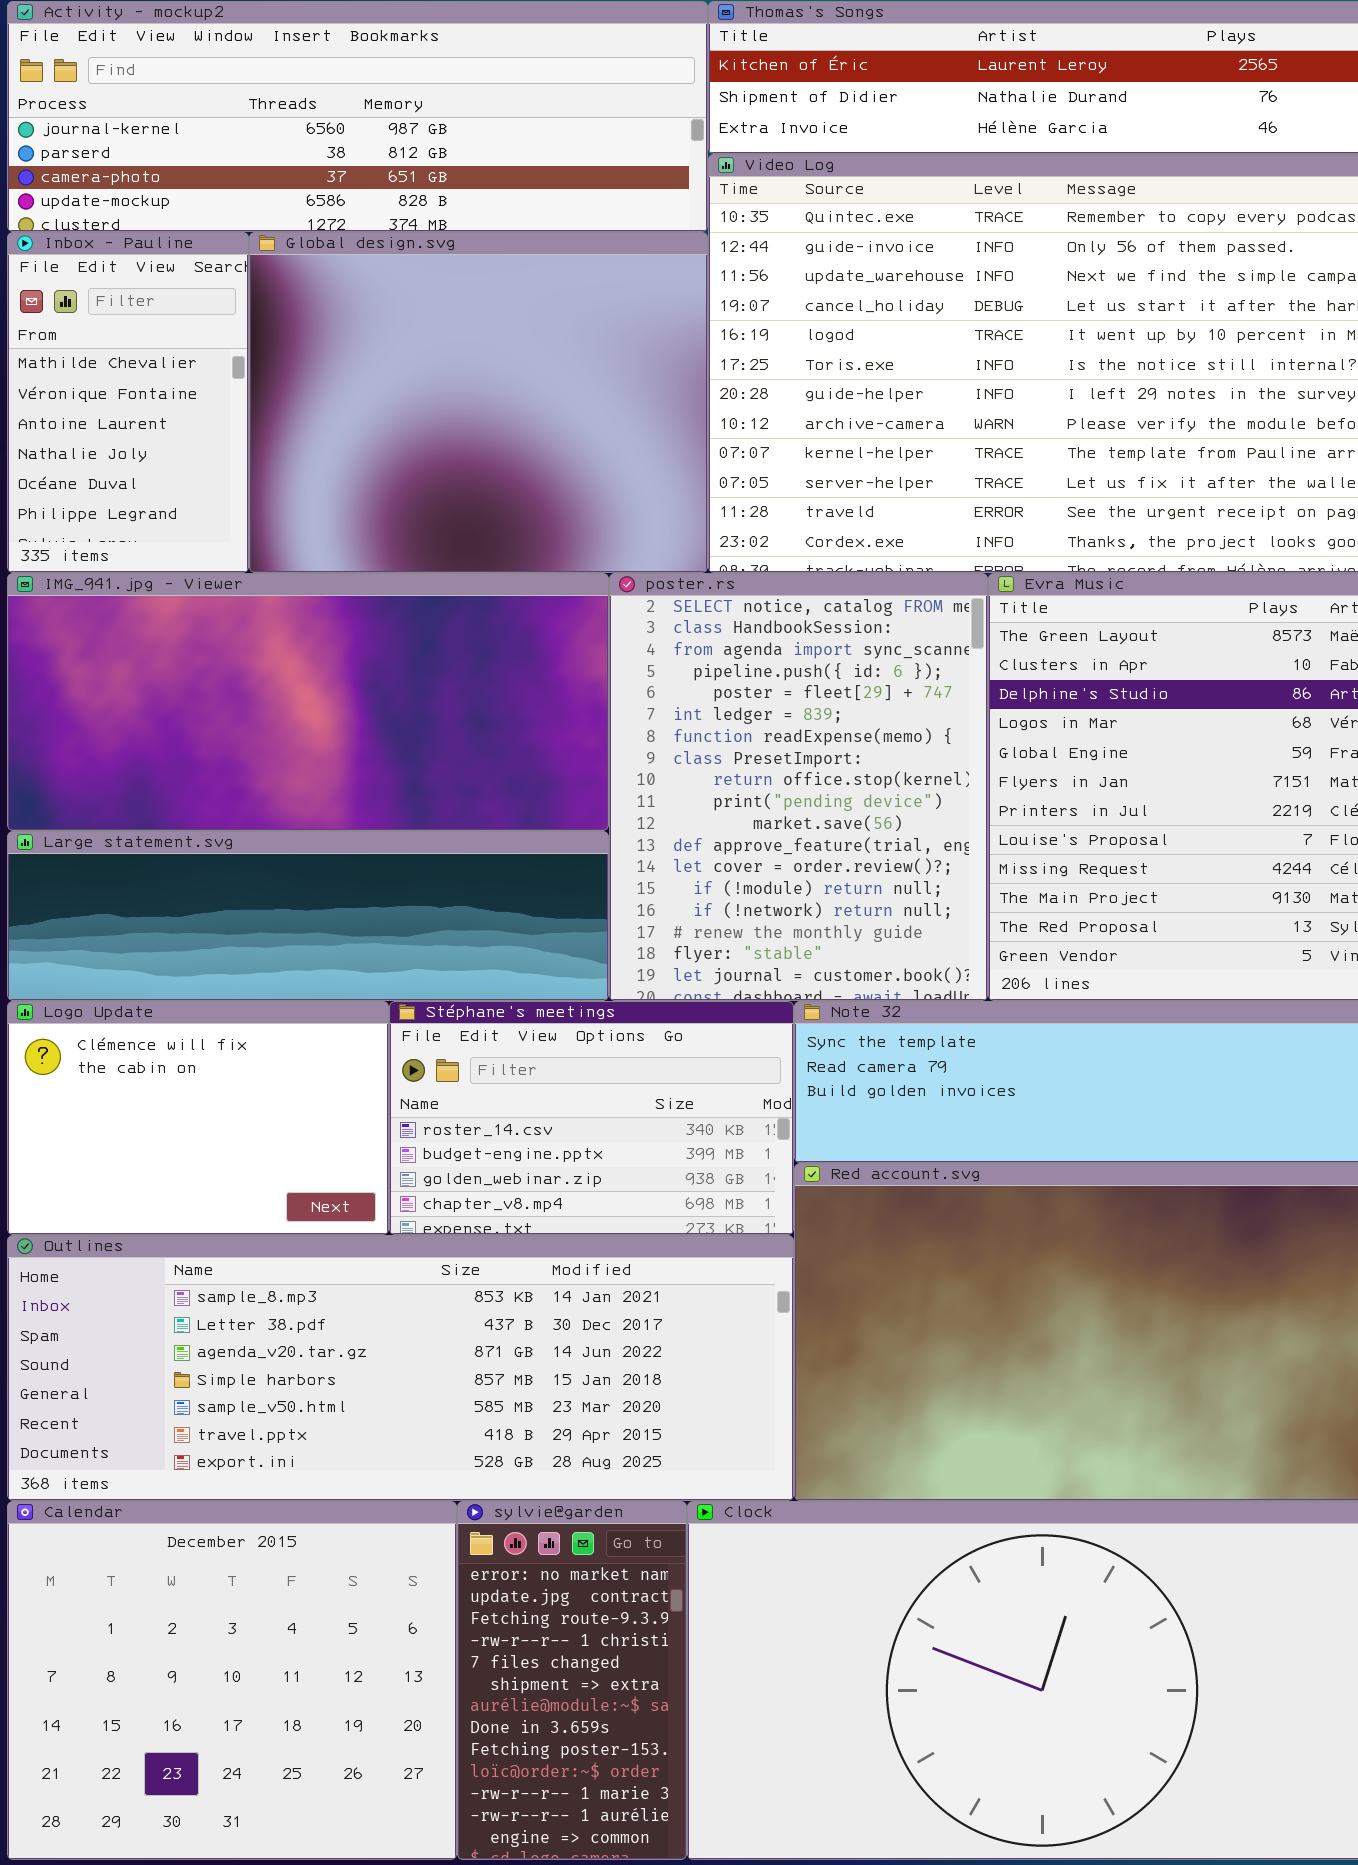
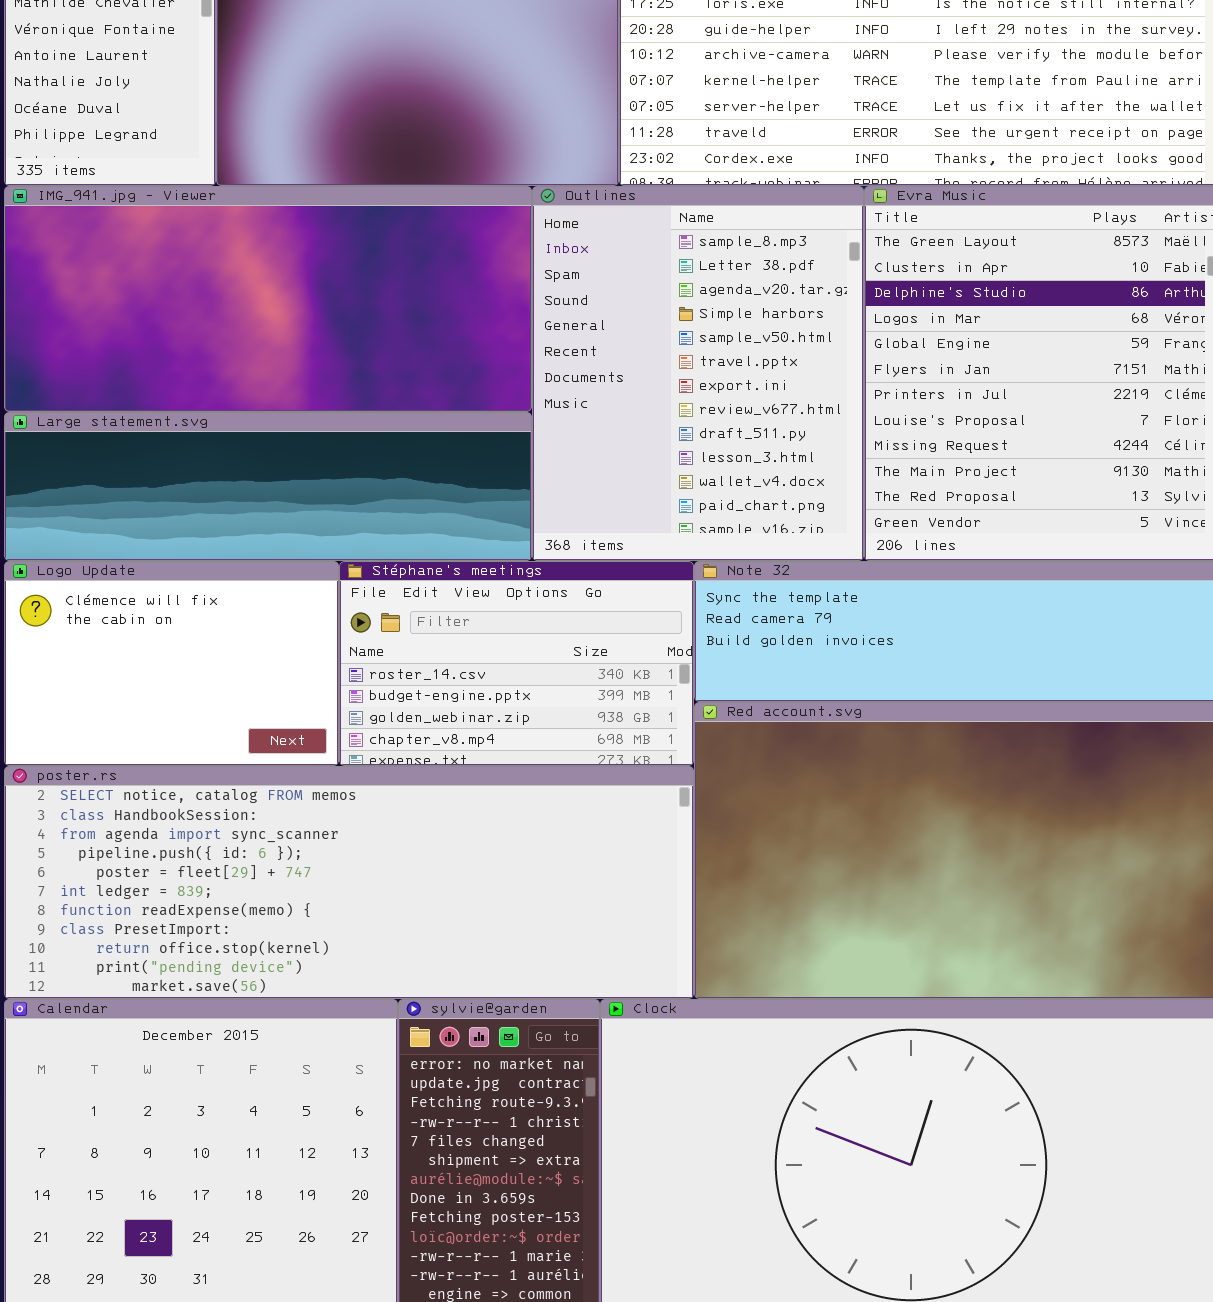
poster.rs: [609,573,988,1001] -> [4,766,694,999], moved, resized
Outlines: [7,1235,794,1501] -> [532,186,864,561], moved, resized

